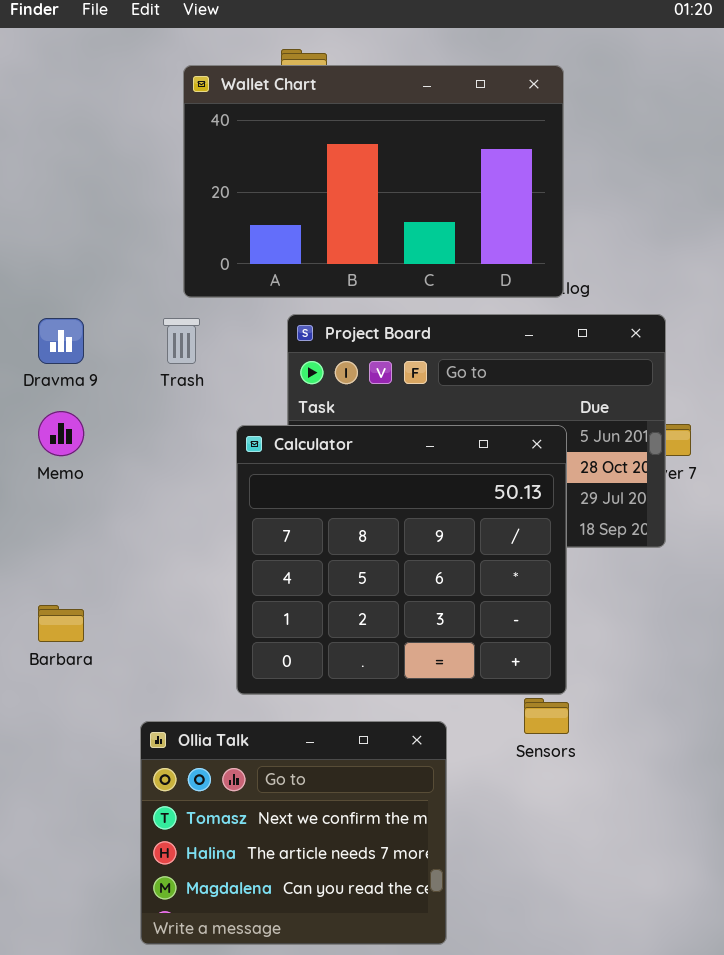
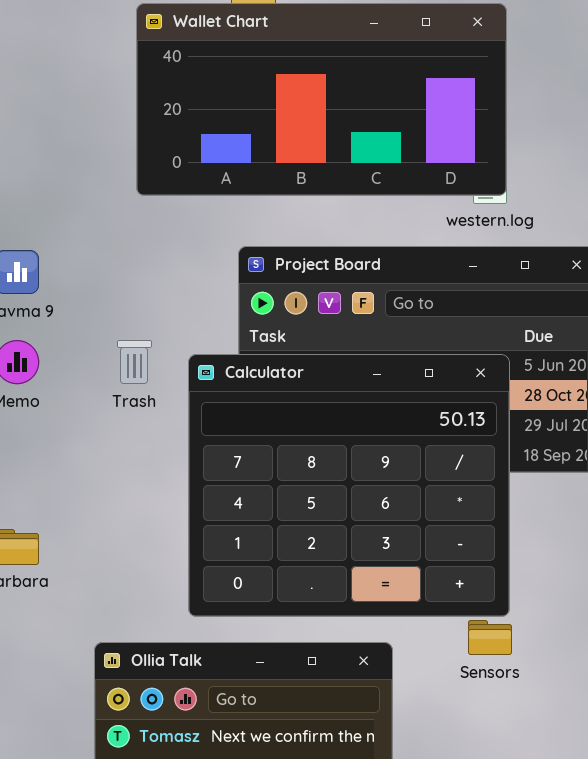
Wallet Chart: [183,65,564,298] -> [136,3,507,196], resized
Trash: [163,318,200,364] -> [117,340,152,384], moved

